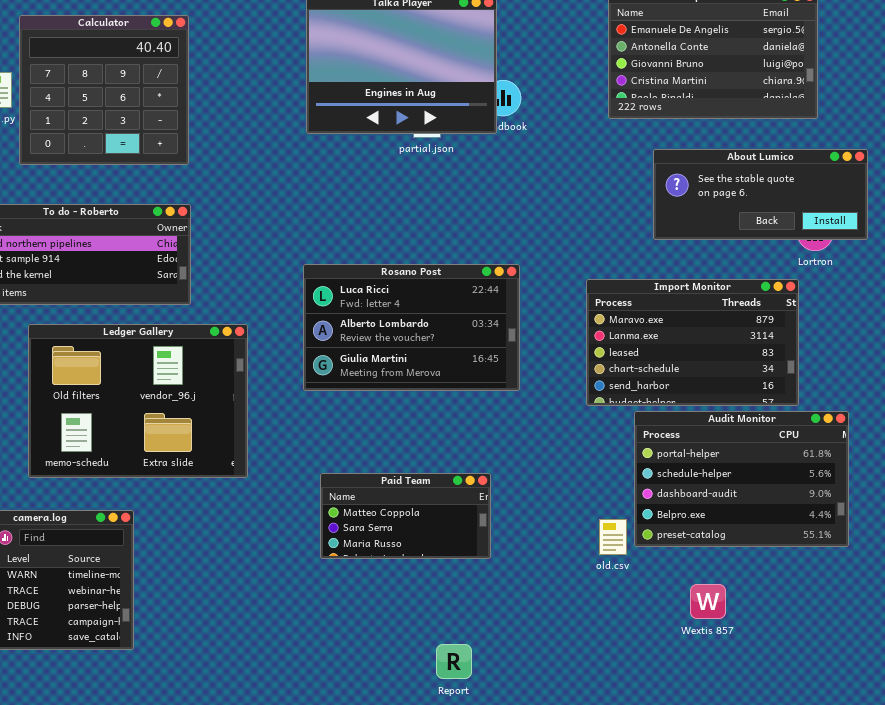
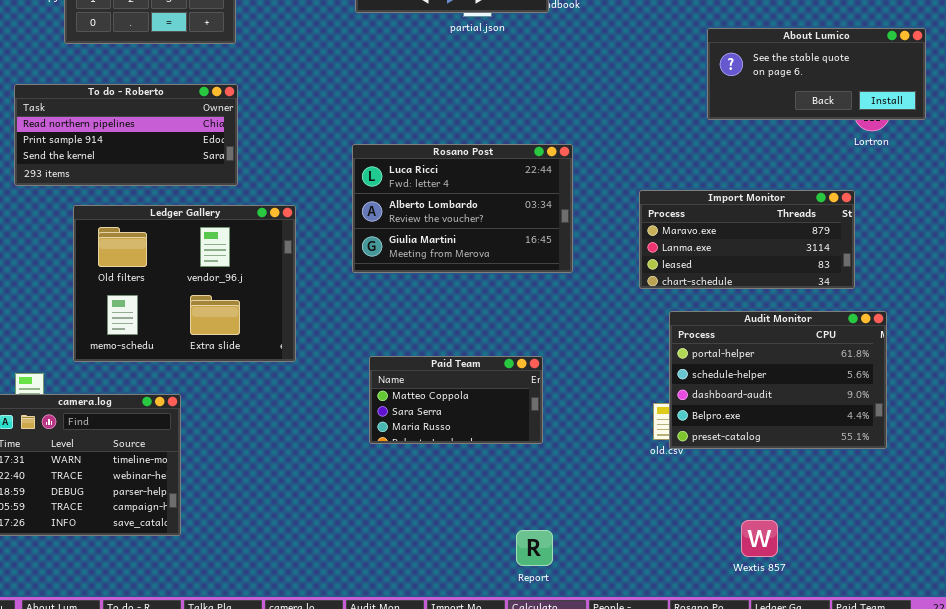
Import Monitor: [586,279,799,406] -> [639,190,855,289], resized
Audit Monitor: [634,411,849,547] -> [669,311,887,449], moved
Wextis 857: [690,584,726,619] -> [741,520,778,557], moved
Report: [436,644,472,679] -> [516,530,553,566], moved

